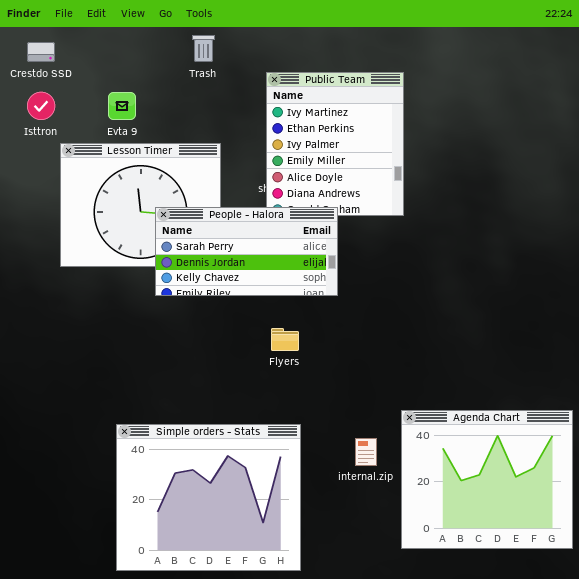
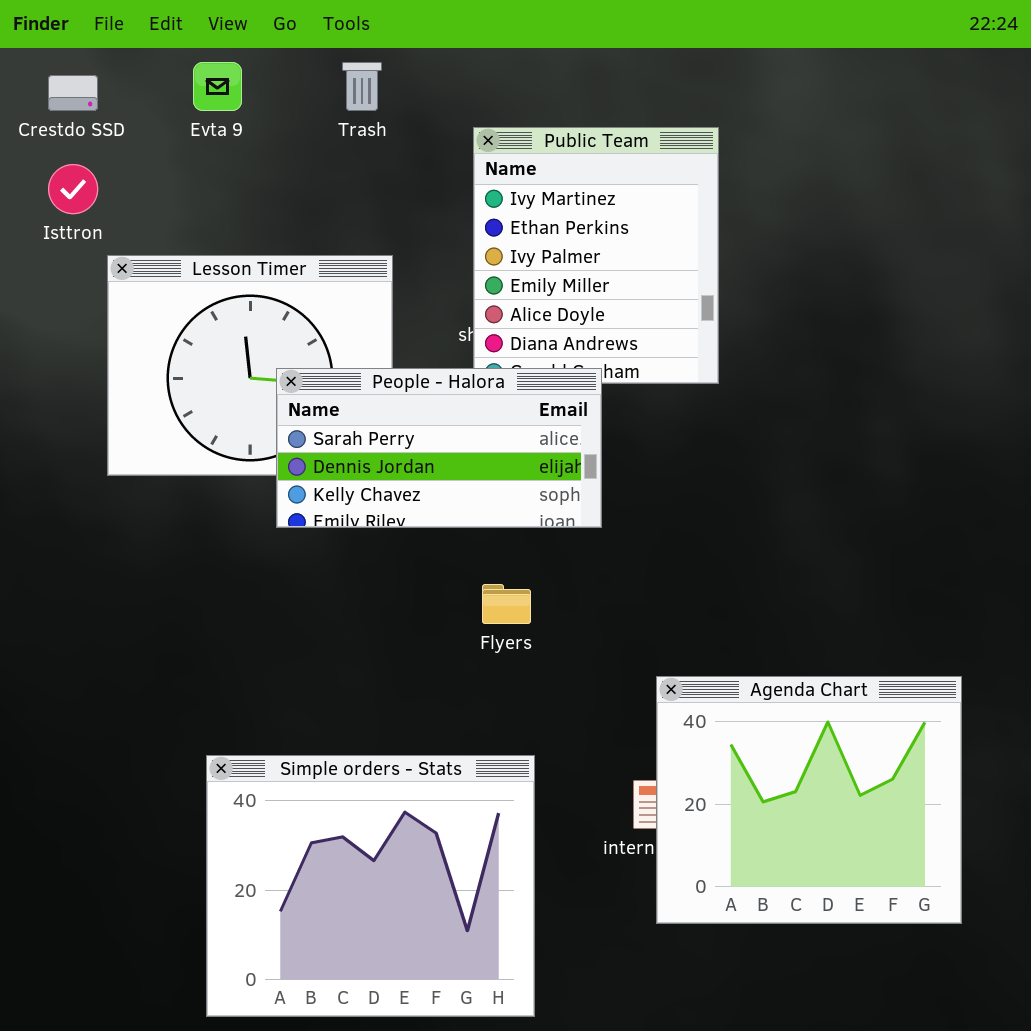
Evta 9: [108,92,136,120] -> [193,62,242,111], moved
Agenda Chart: [401,410,573,549] -> [656,676,962,924], moved

